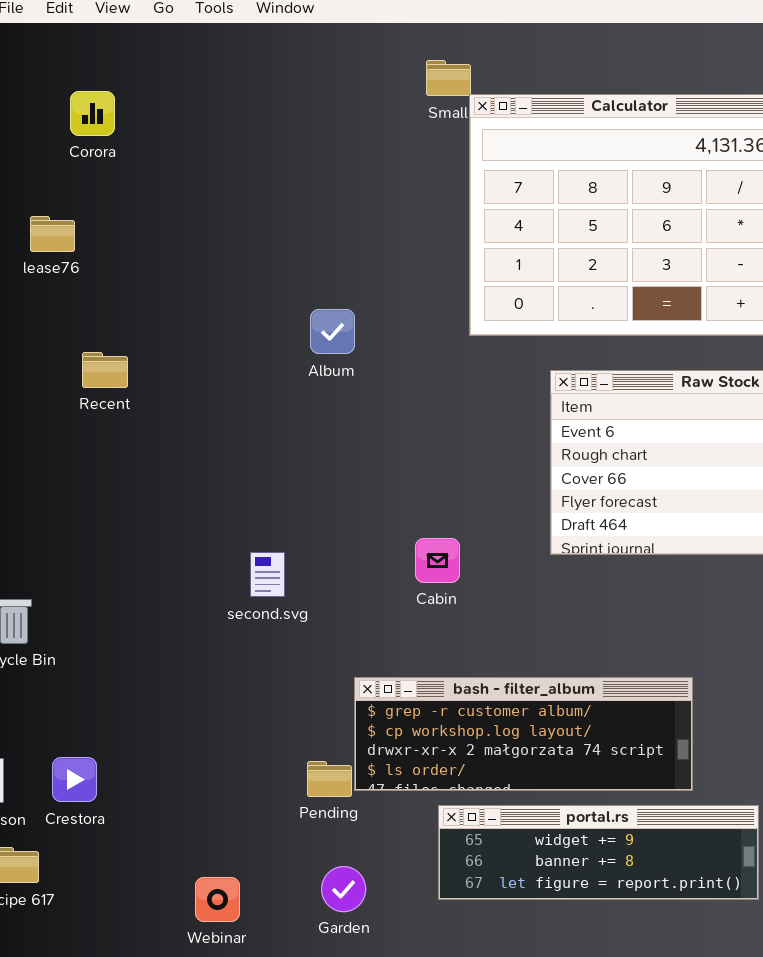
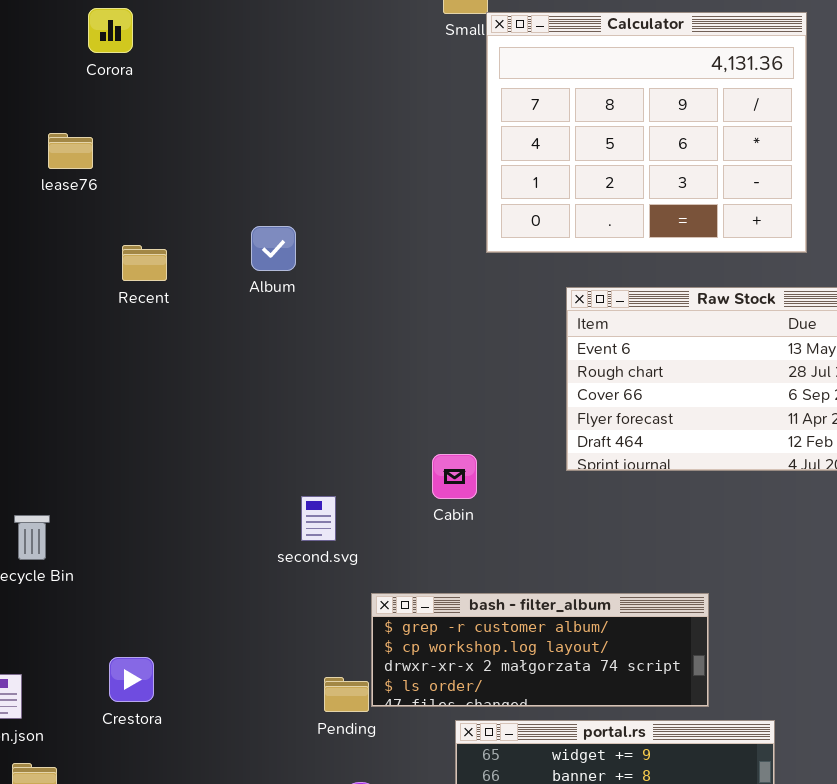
Album: [310,309,355,354] -> [251,226,296,271], moved
Recent: [82,352,128,388] -> [122,245,167,281], moved
second.svg: [250,552,285,597] -> [301,496,336,541], moved
Crestora: [52,757,97,802] -> [109,657,154,702], moved

